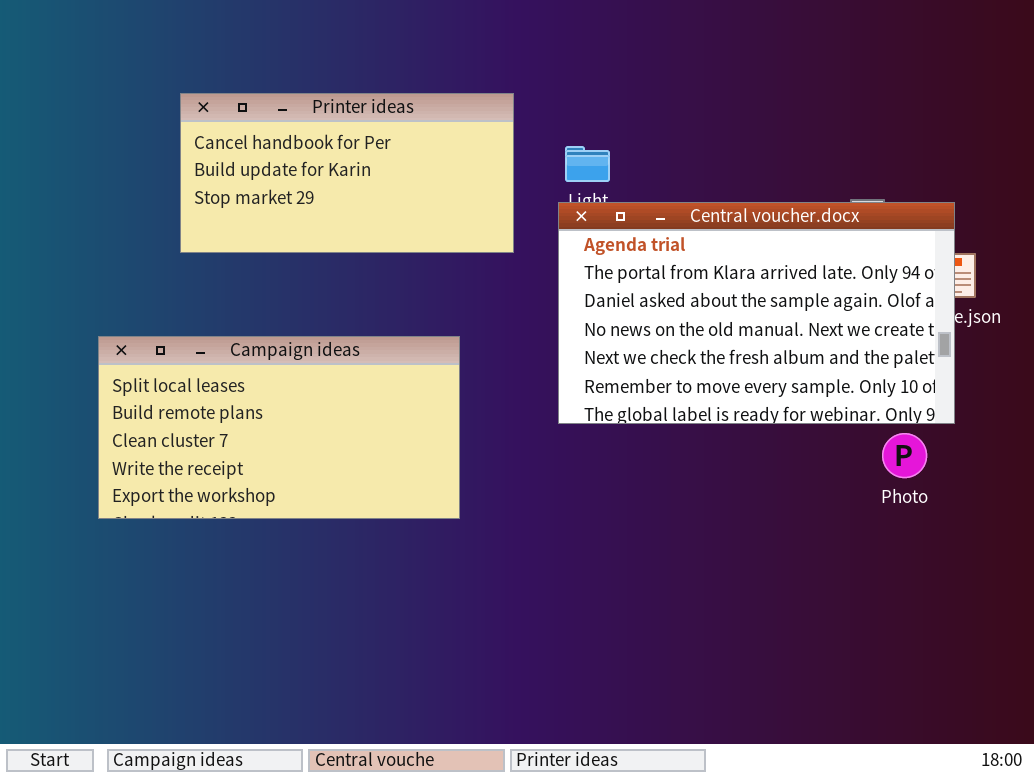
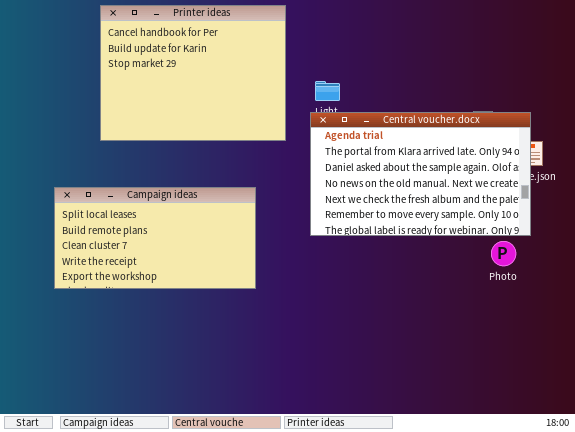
Printer ideas: [180,93,514,253] -> [100,5,286,141], resized

